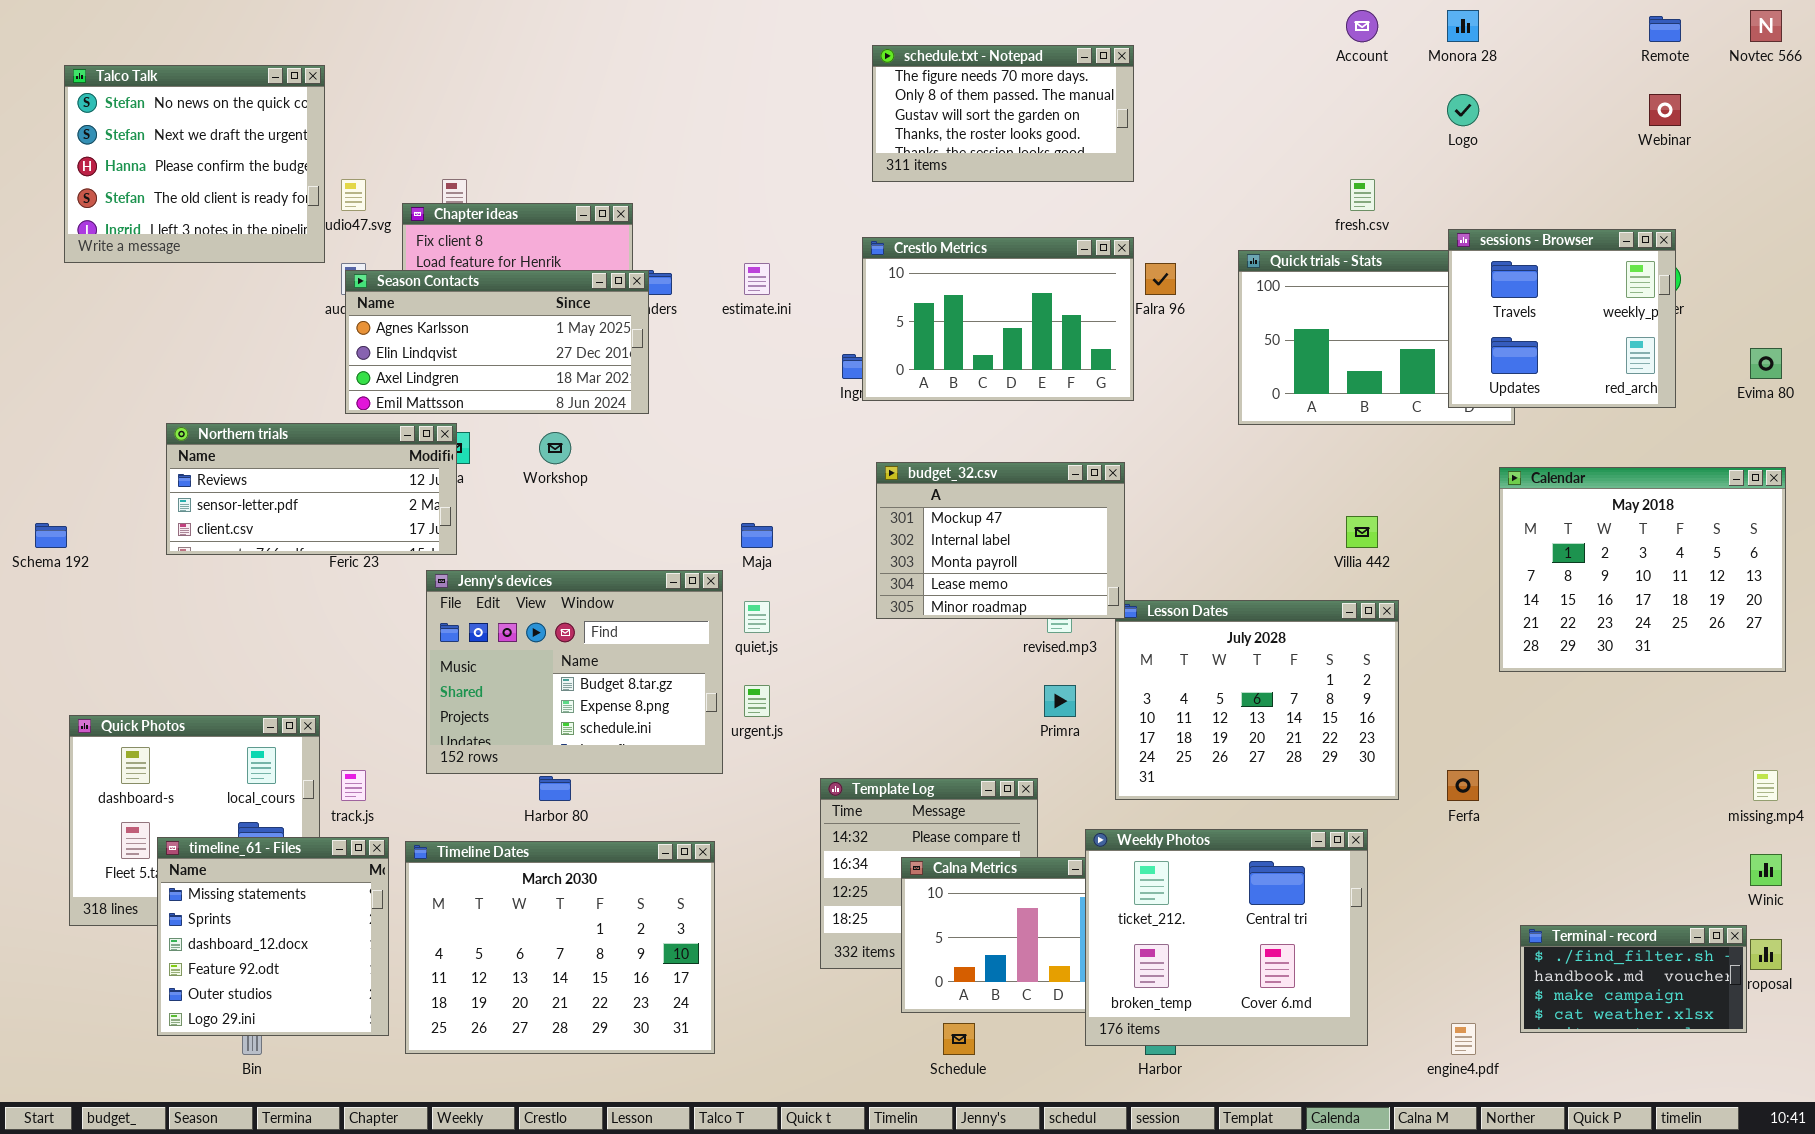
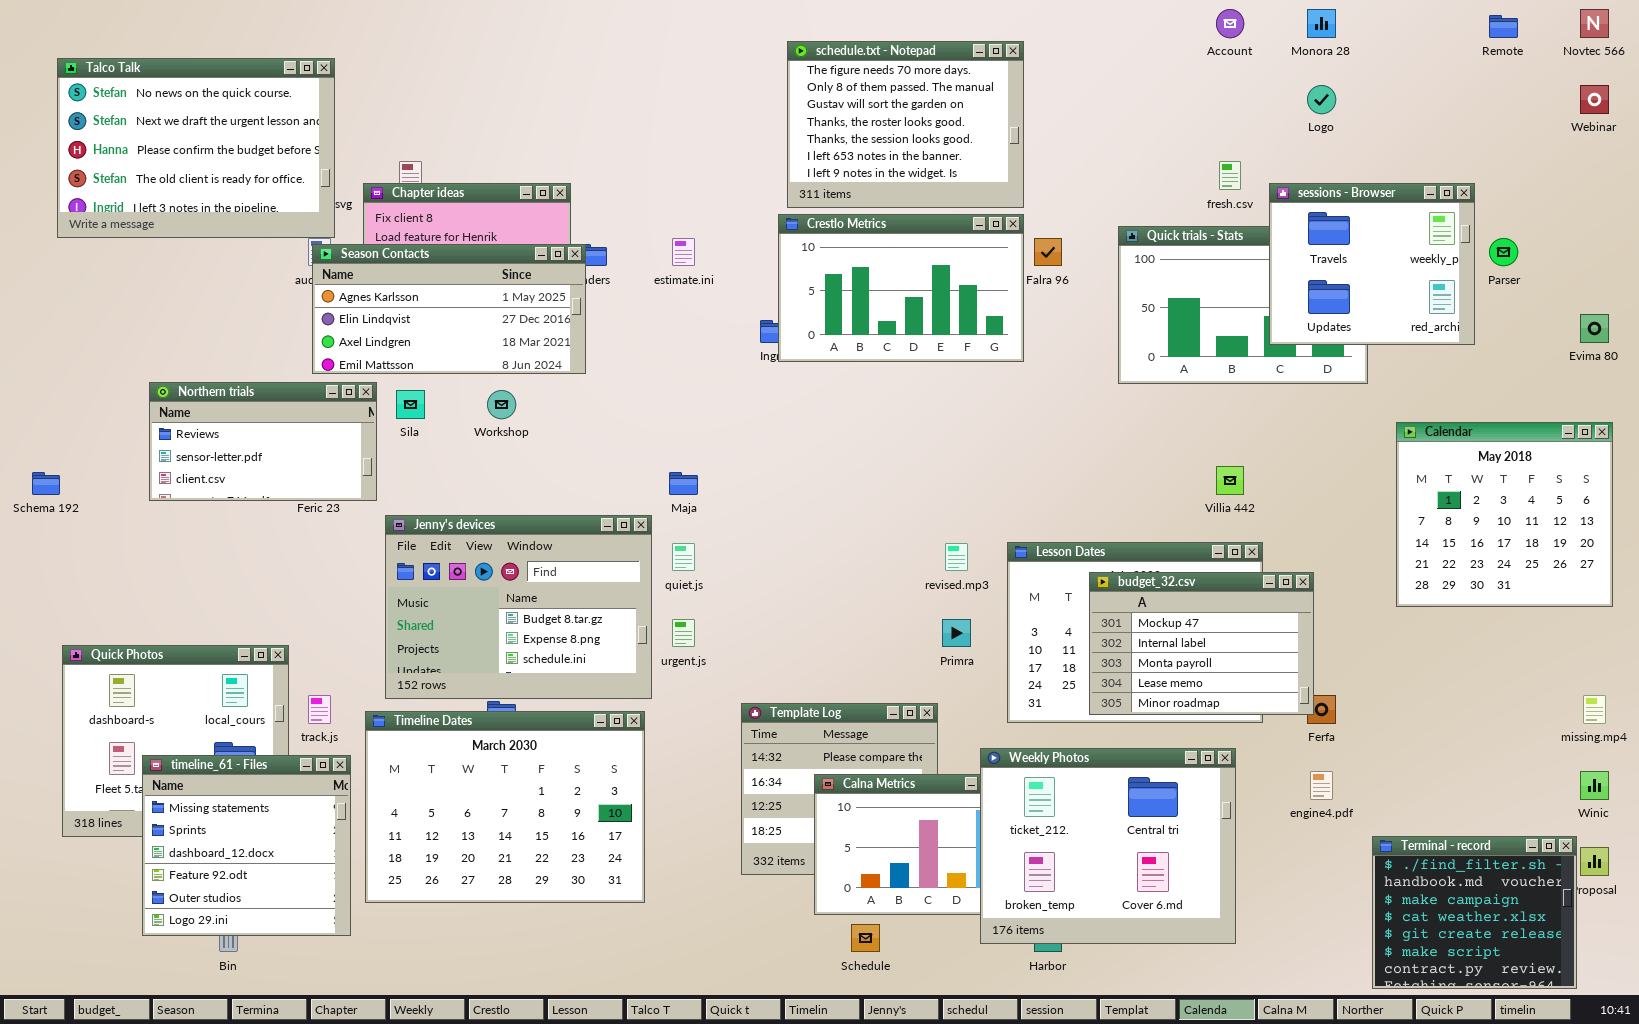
schedule.txt - Notepad: [872,45,1134,182] -> [787,41,1024,208], resized
Talco Talk: [64,65,325,263] -> [57,58,335,238], resized
Webinar: [1649,94,1681,126] -> [1580,85,1609,114], moved
sessions - Browser: [1448,229,1676,408] -> [1269,183,1475,345], moved
Northern trials: [166,423,457,555] -> [149,382,377,501], resized
budget_32.csv: [876,462,1125,619] -> [1089,572,1314,715], moved
Calendar: [1499,467,1786,672] -> [1396,422,1613,607], resized
Timeline Dates: [405,841,715,1054] -> [365,711,645,903], moved
Terminal - record: [1520,925,1747,1033] -> [1372,836,1577,989], resized
engine4.pdf: [1451,1023,1476,1055] -> [1310,771,1333,800], moved

